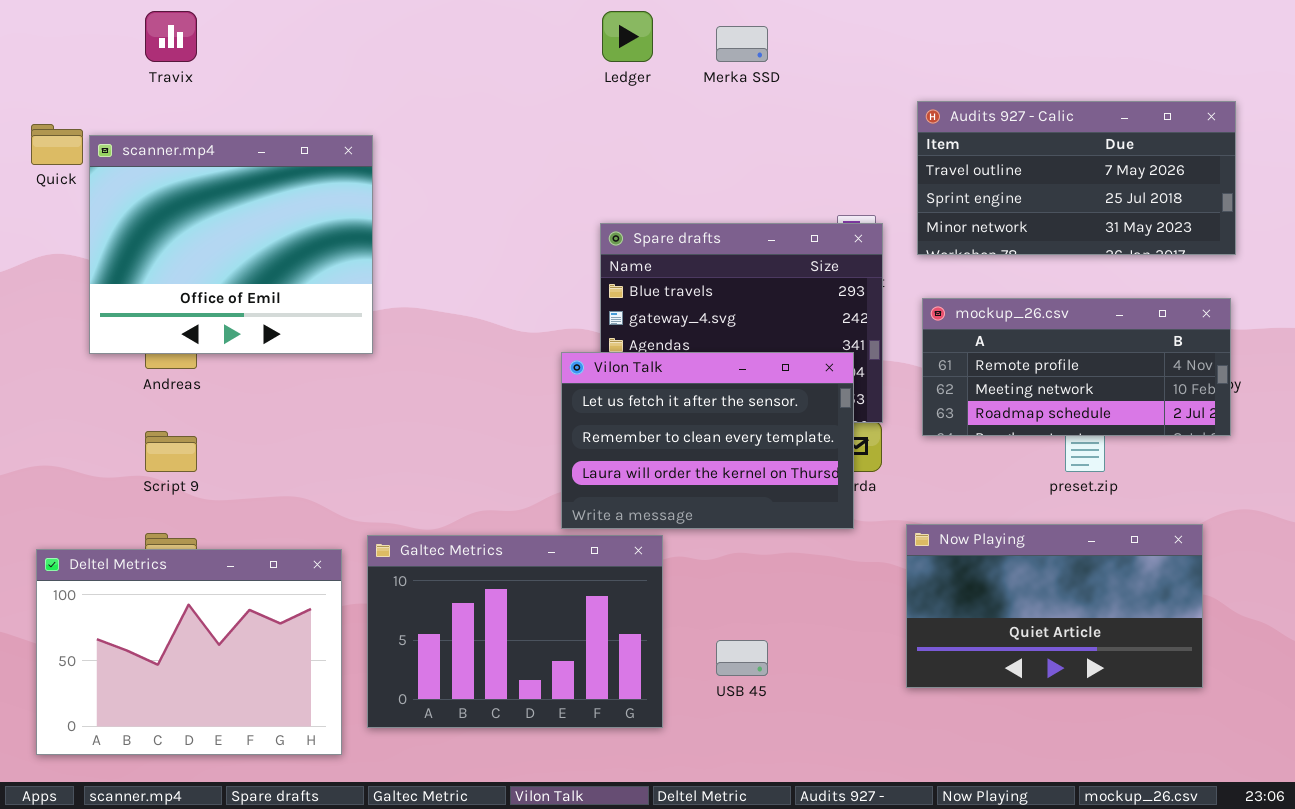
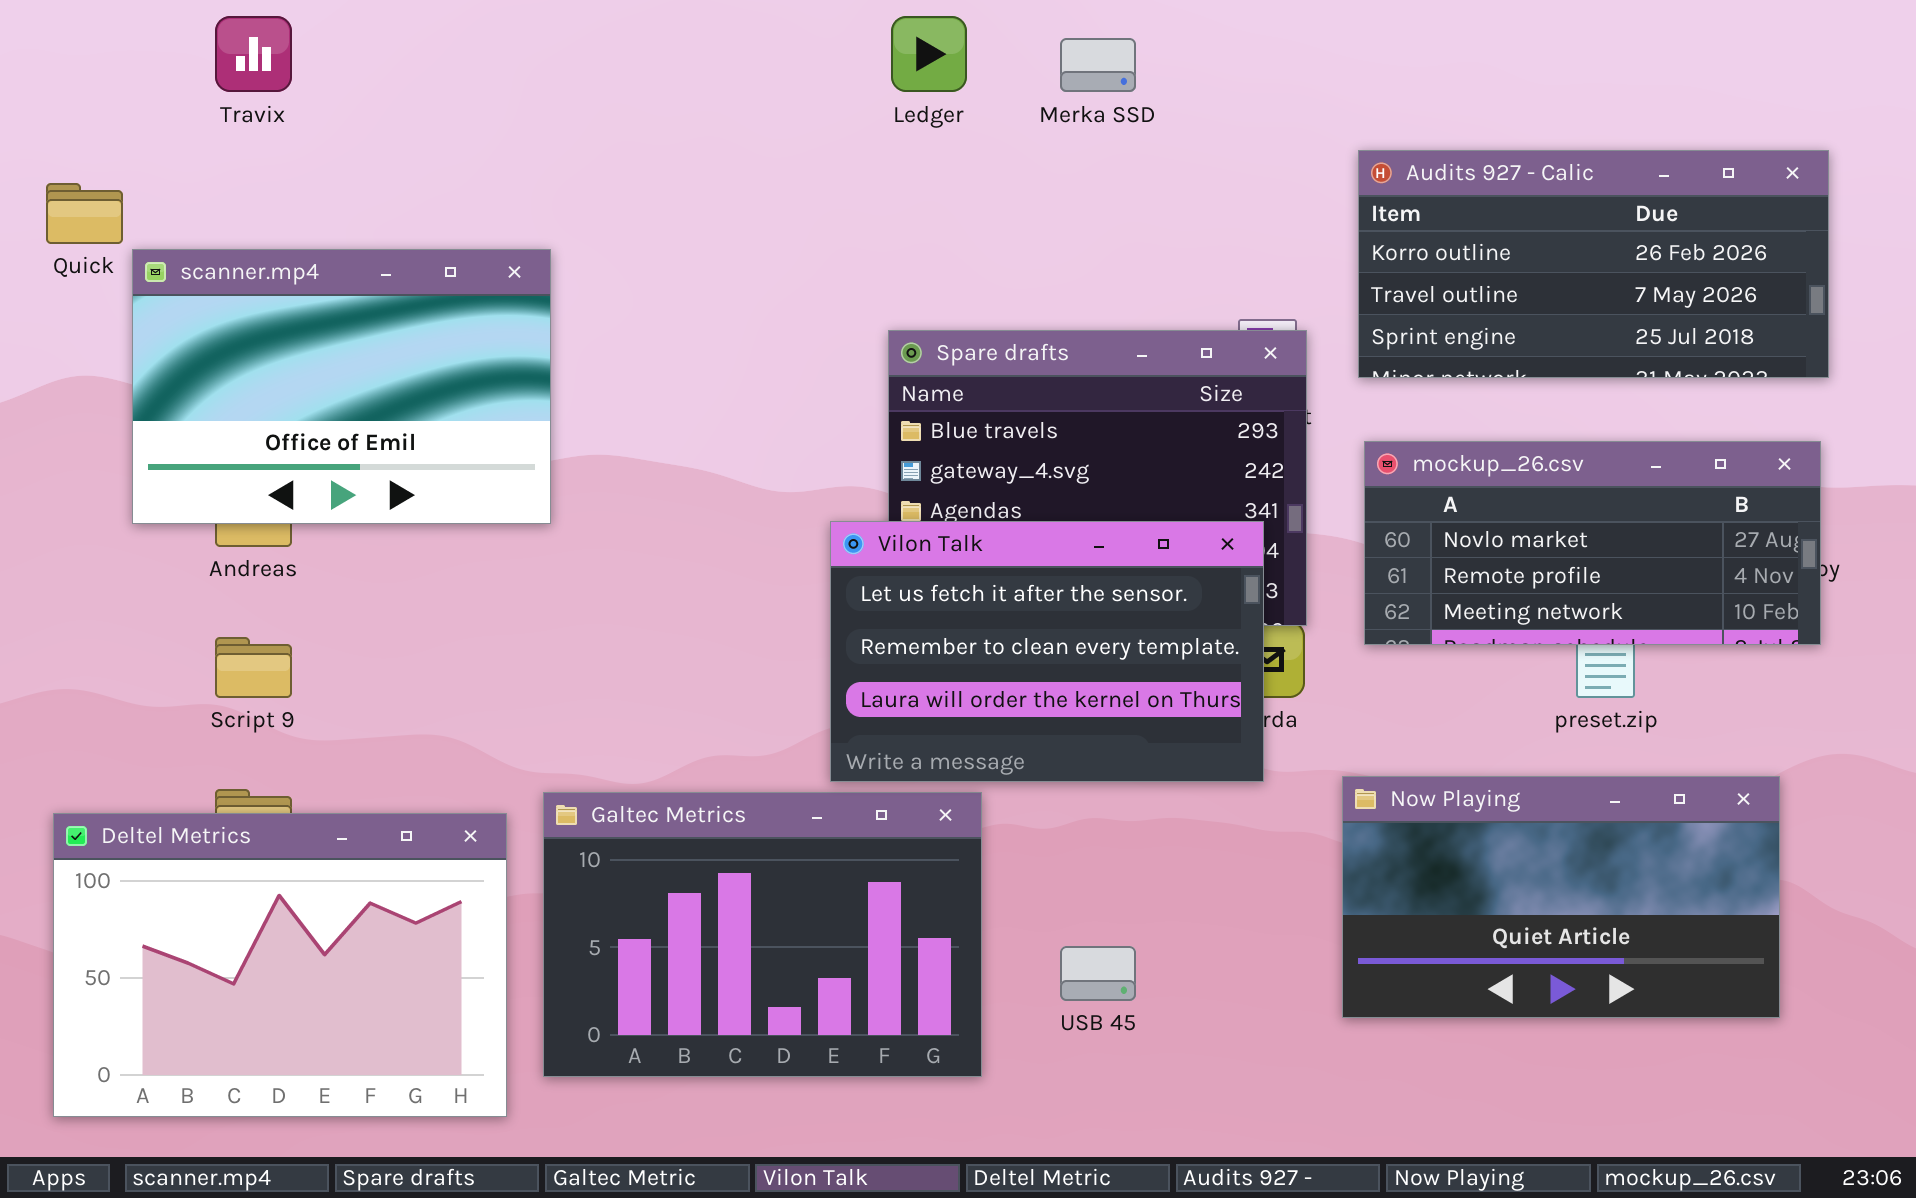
Audits 927 - Calic: [917,101,1236,255] -> [1358,150,1829,378], scrolled up 1 row
scanner.mp4: [89,135,373,354] -> [132,249,551,524], resized
mockup_26.csv: [922,298,1231,436] -> [1364,441,1821,645], scrolled up 1 row

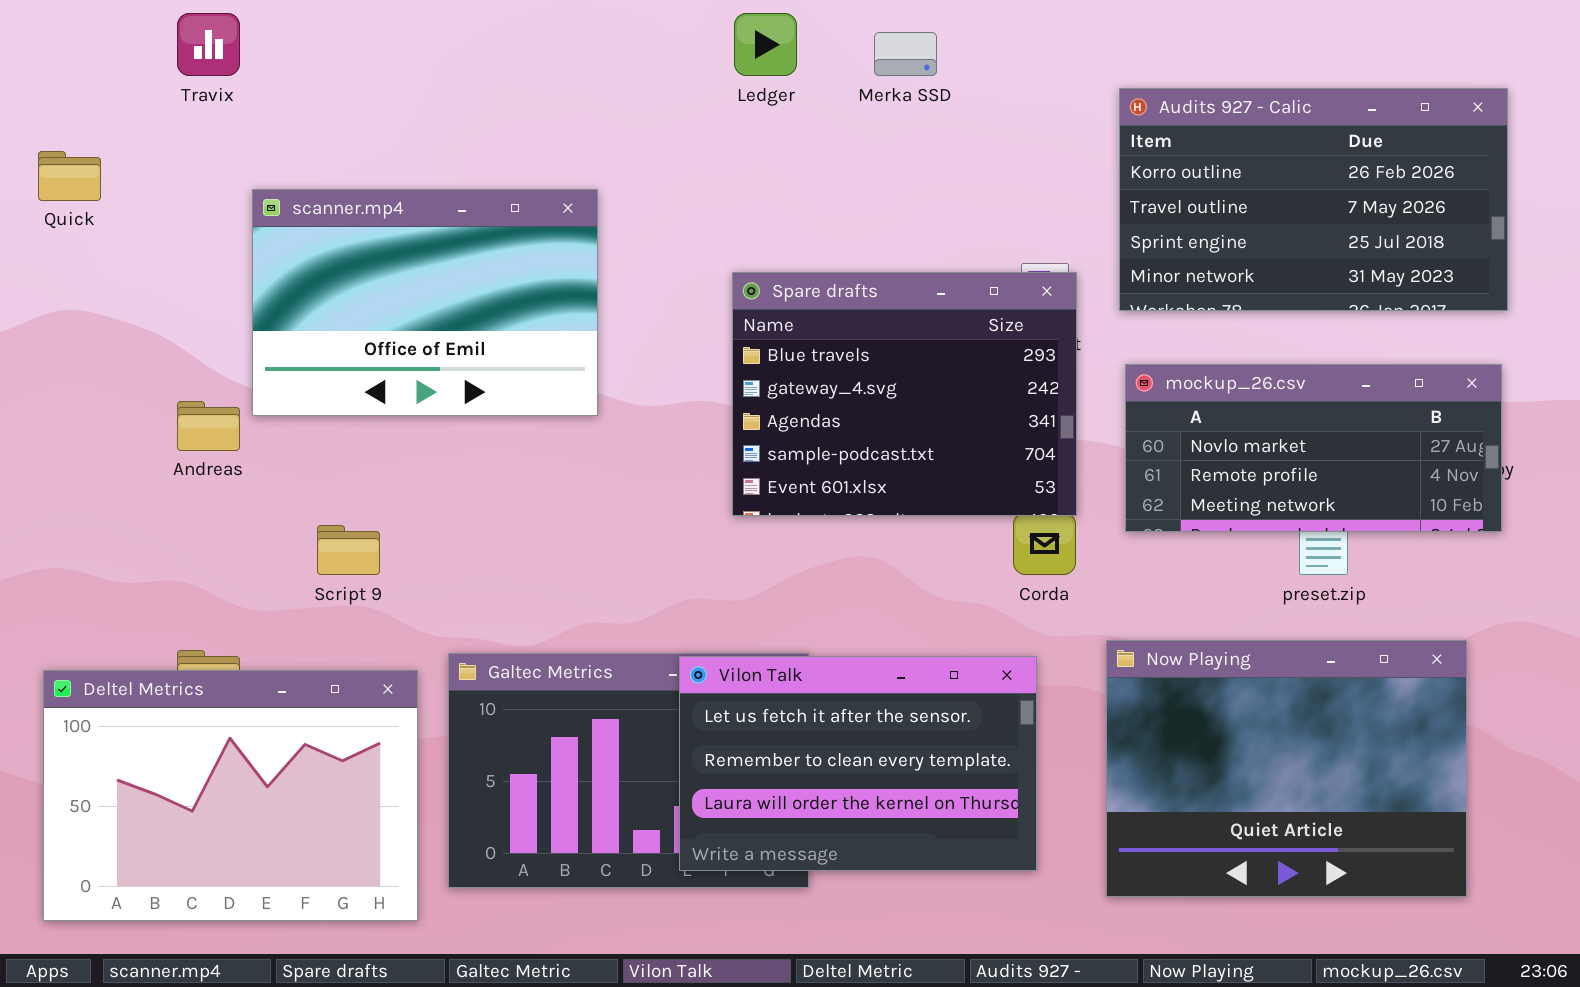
Audits 927 - Calic: [1358,150,1829,378] -> [1119,88,1508,311], resized
scanner.mp4: [132,249,551,524] -> [252,189,598,416], moved
Vilon Talk: [830,521,1264,782] -> [679,656,1037,871], moved
Script 9: [215,637,292,698] -> [317,525,380,575], moved
Now Playing: [1342,776,1780,1018] -> [1106,640,1467,897], resized

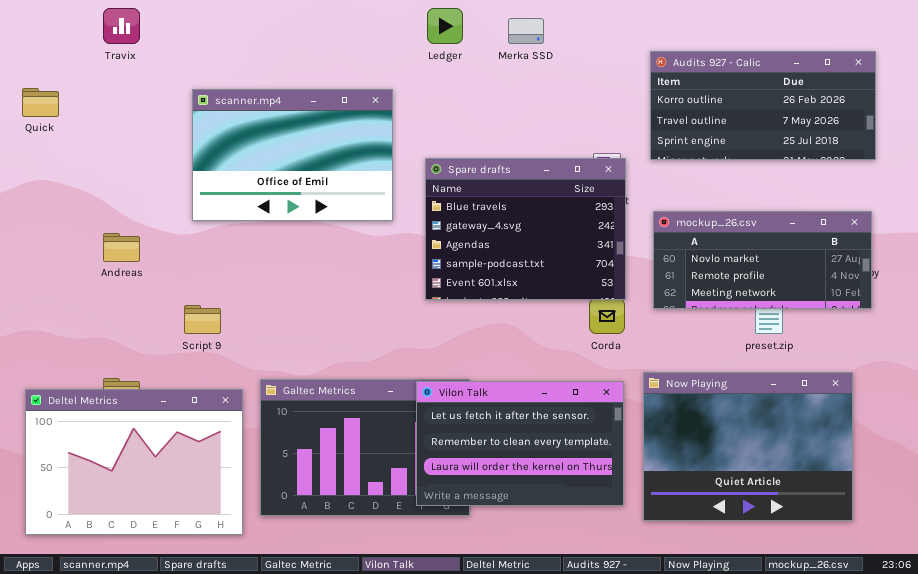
Audits 927 - Calic: [1119,88,1508,311] -> [650,51,876,160], resized
scanner.mp4: [252,189,598,416] -> [192,89,393,221], moved
Vilon Talk: [679,656,1037,871] -> [416,381,624,506], moved

